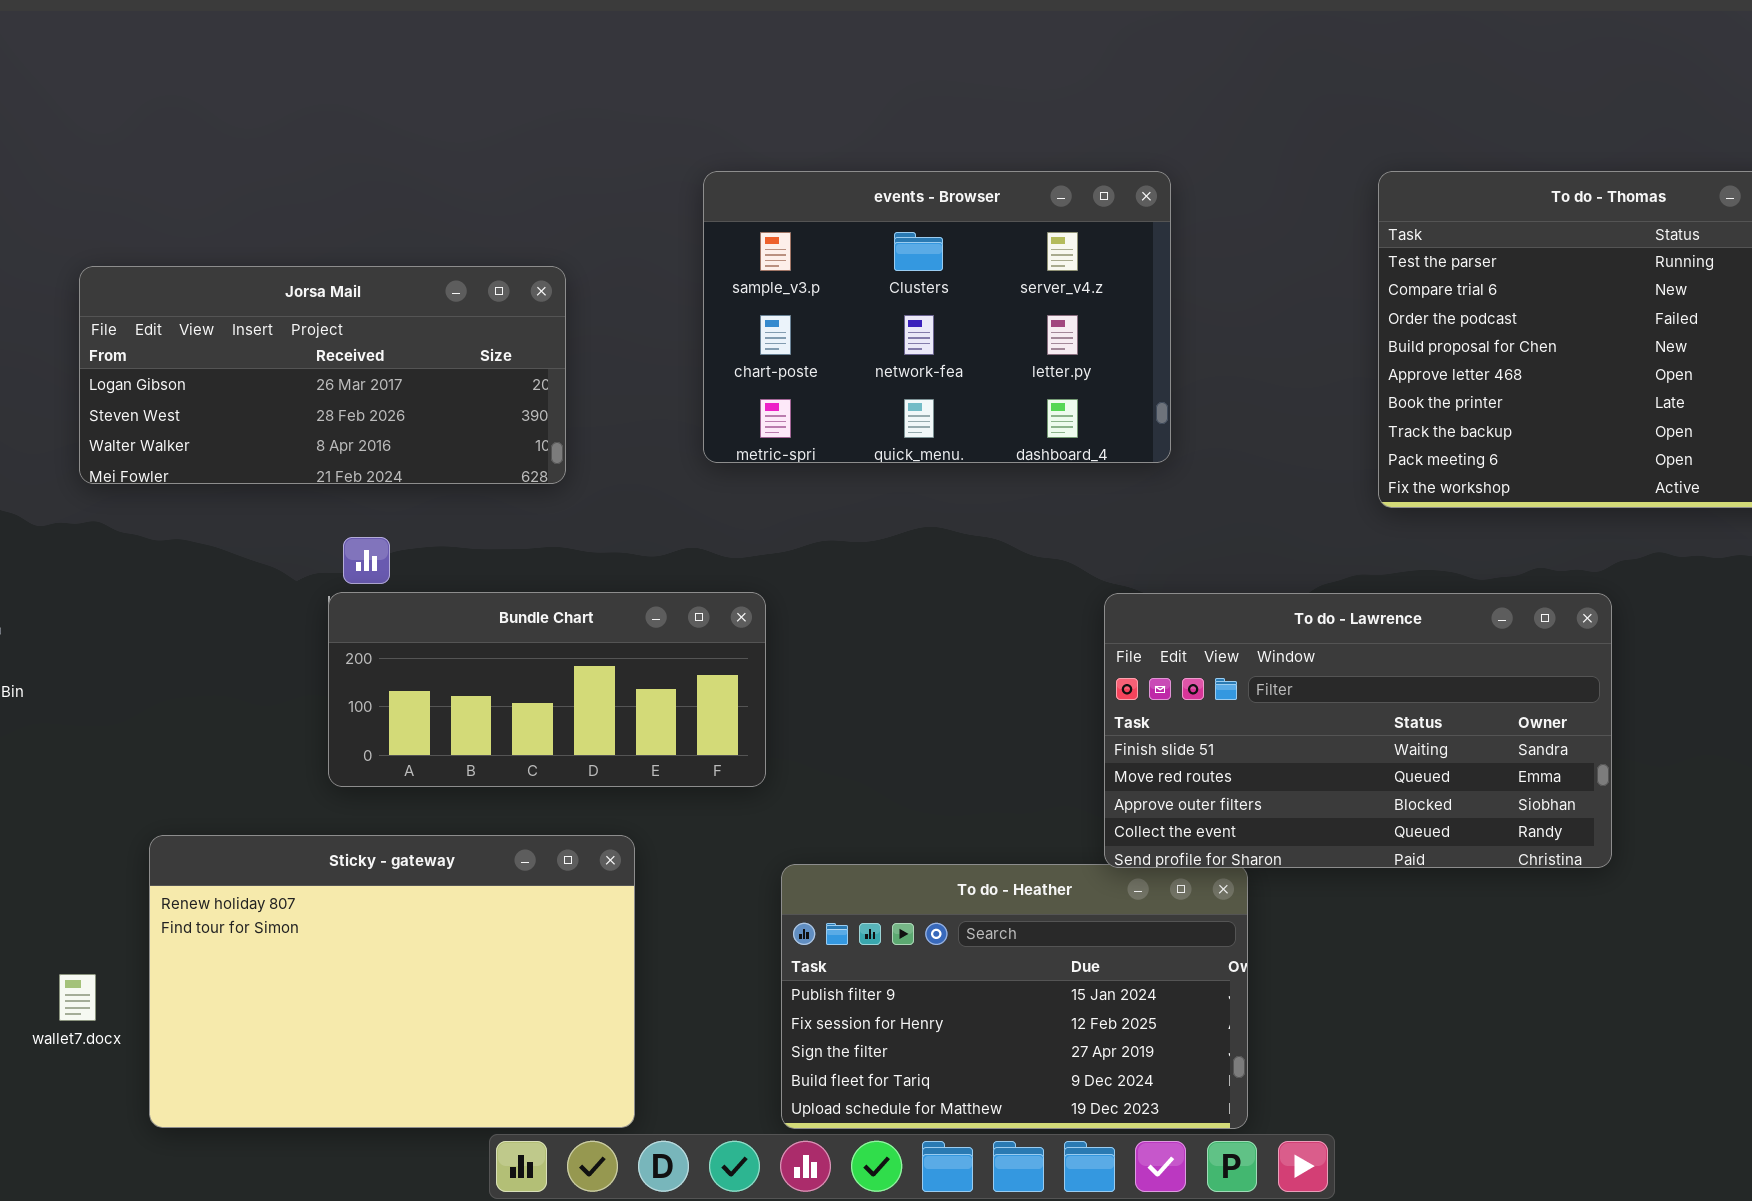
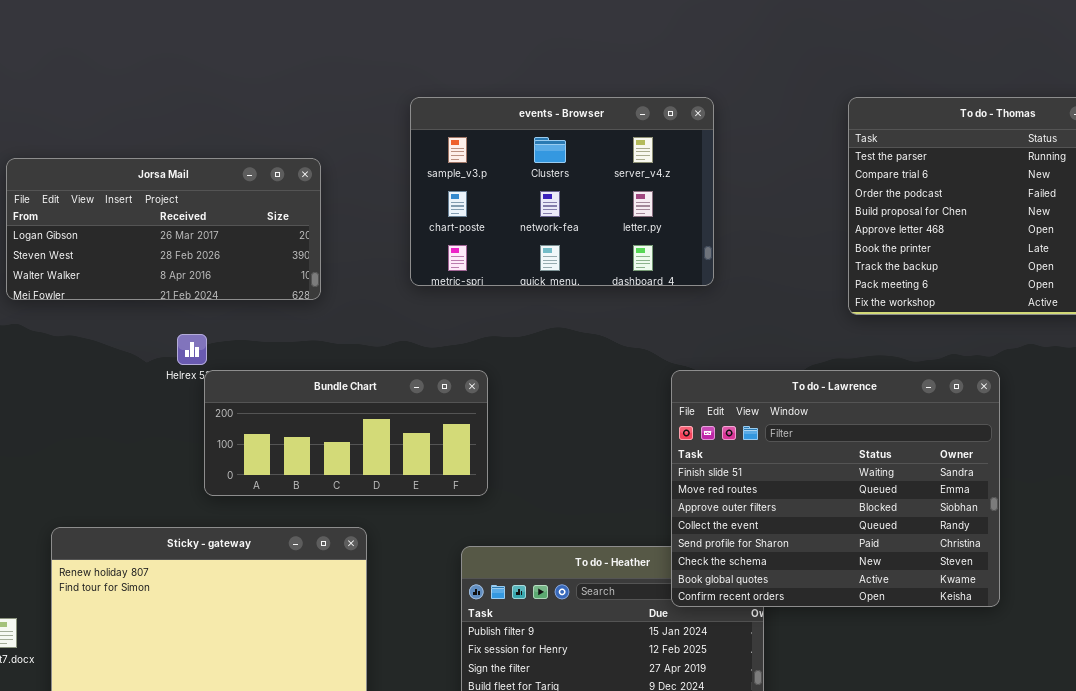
Bundle Chart: [328,592,766,787] -> [204,370,488,496], moved
To do - Lawrence: [1104,593,1612,868] -> [671,370,1000,607], resized

